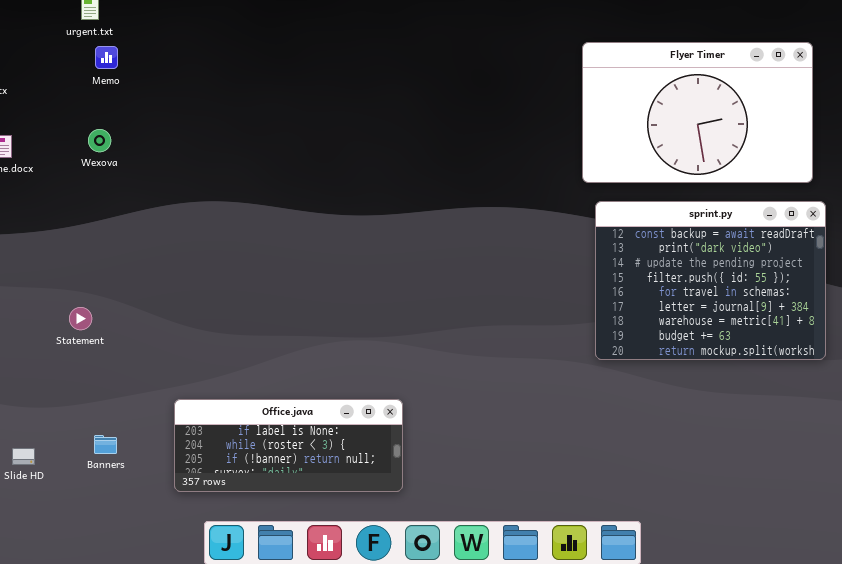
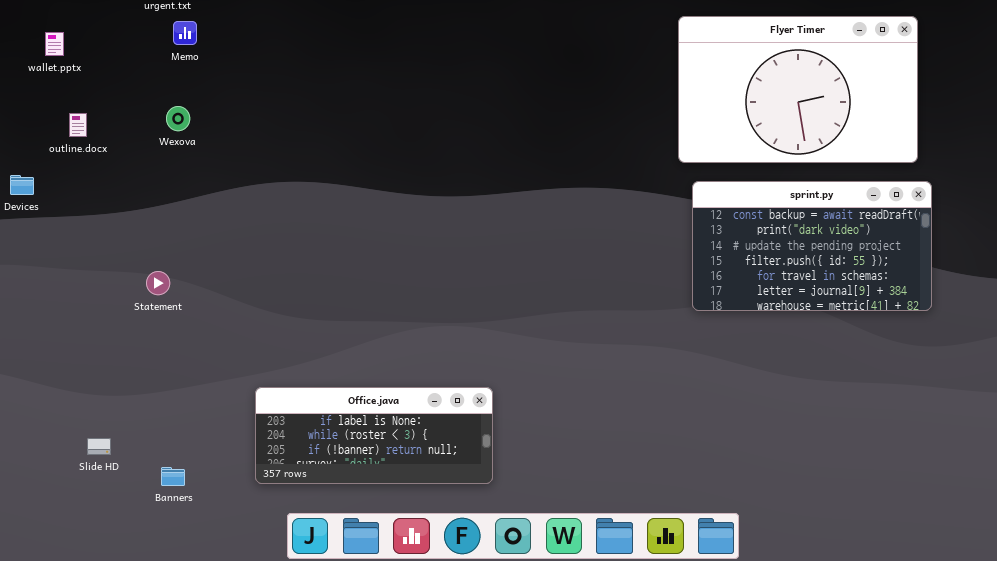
sprint.py: [595,201,826,360] -> [692,181,932,311], resized
Statement: [69,307,92,330] -> [146,271,170,295], moved
Banners: [94,435,117,454] -> [161,467,185,486], moved

